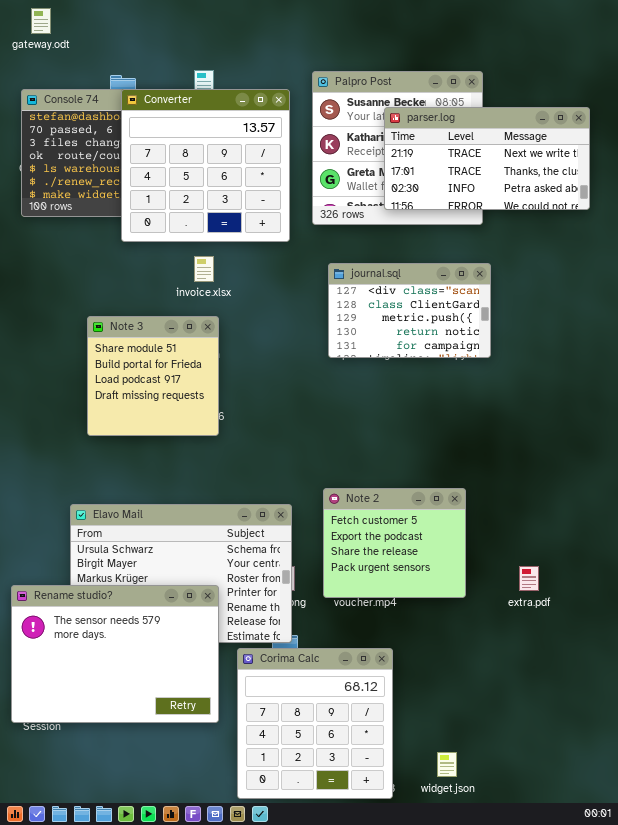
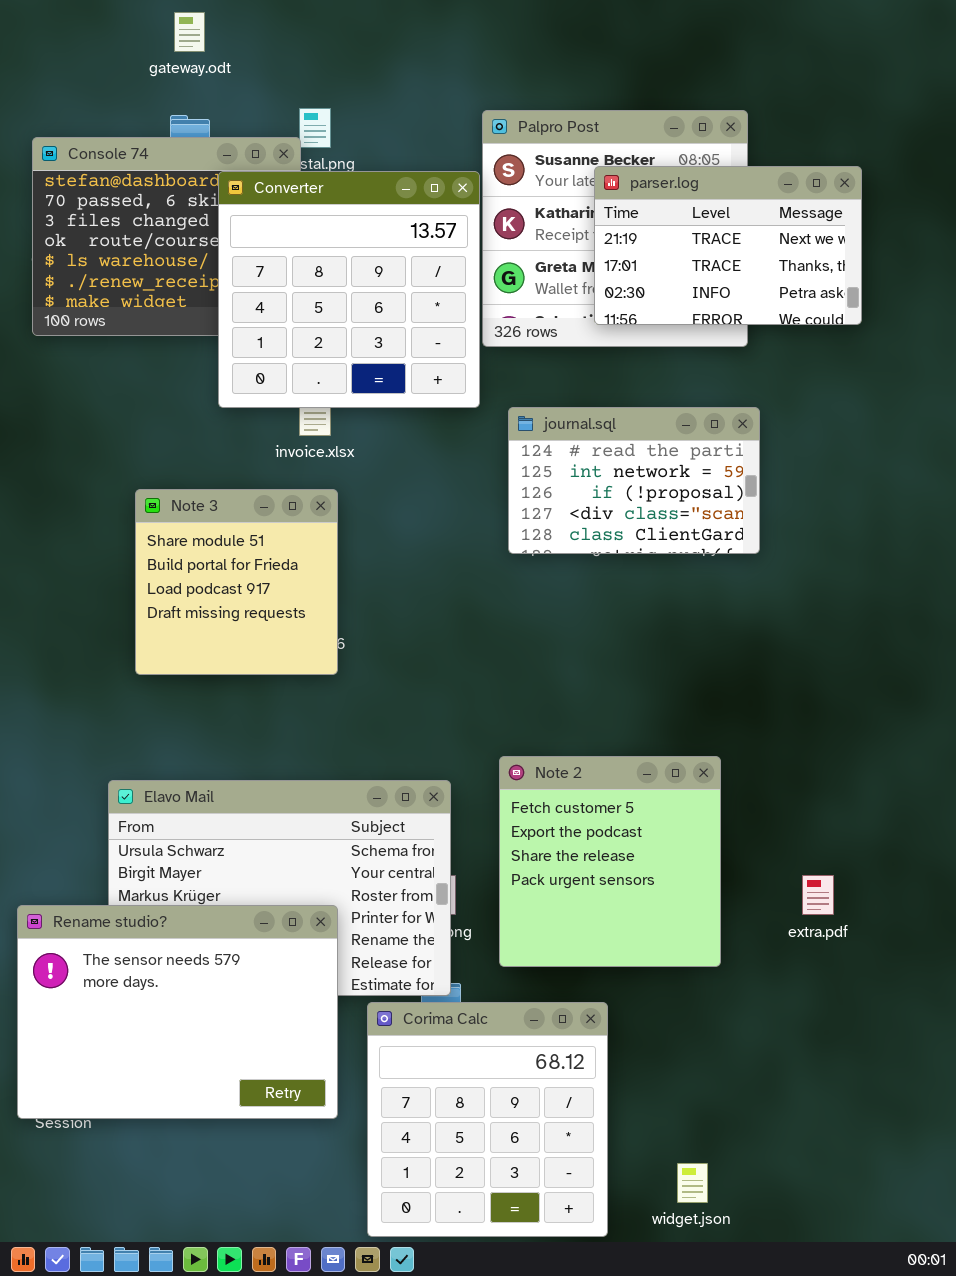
gateway.odt: [31,8,51,34] -> [174,12,205,52], moved
Converter: [121,89,290,242] -> [218,171,480,408], moved
parser.log: [384,107,590,210] -> [594,166,862,325], resized
journal.sql: [328,263,491,358] -> [508,407,760,554], scrolled up 3 rows
Note 2: [323,488,466,598] -> [499,756,721,967], resized

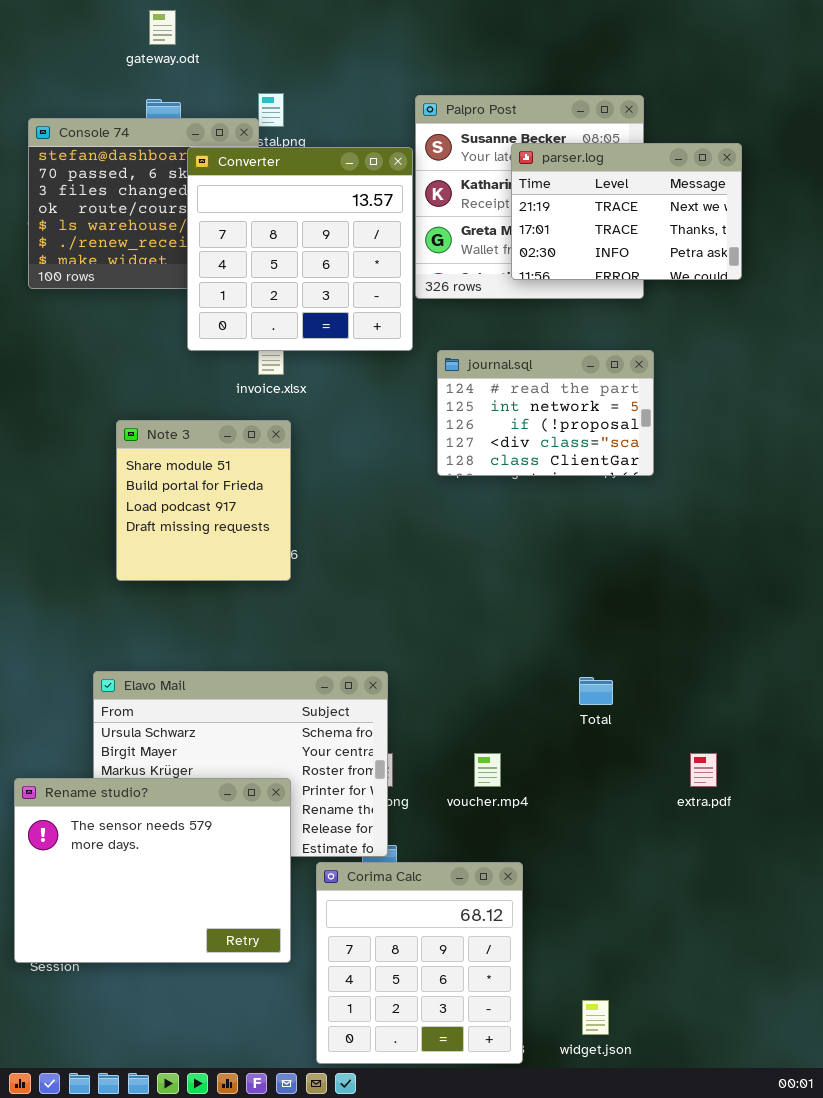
Note 2: [499,756,721,967] -> none, closed

